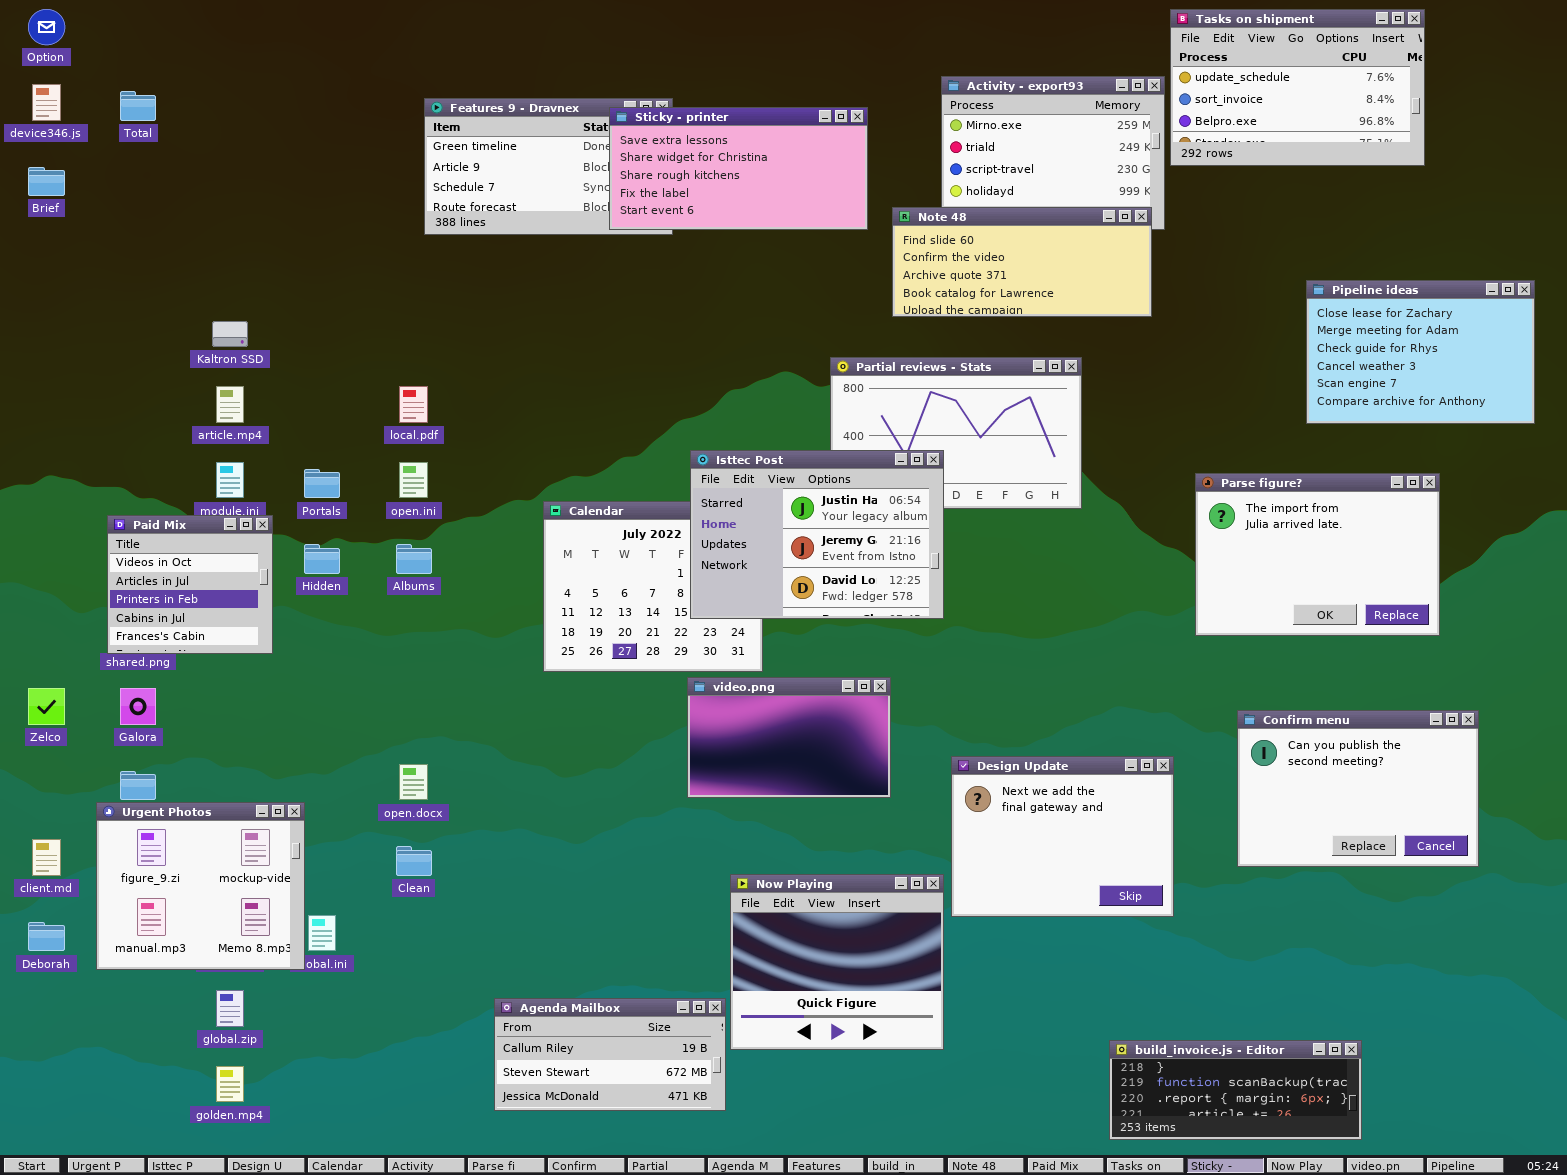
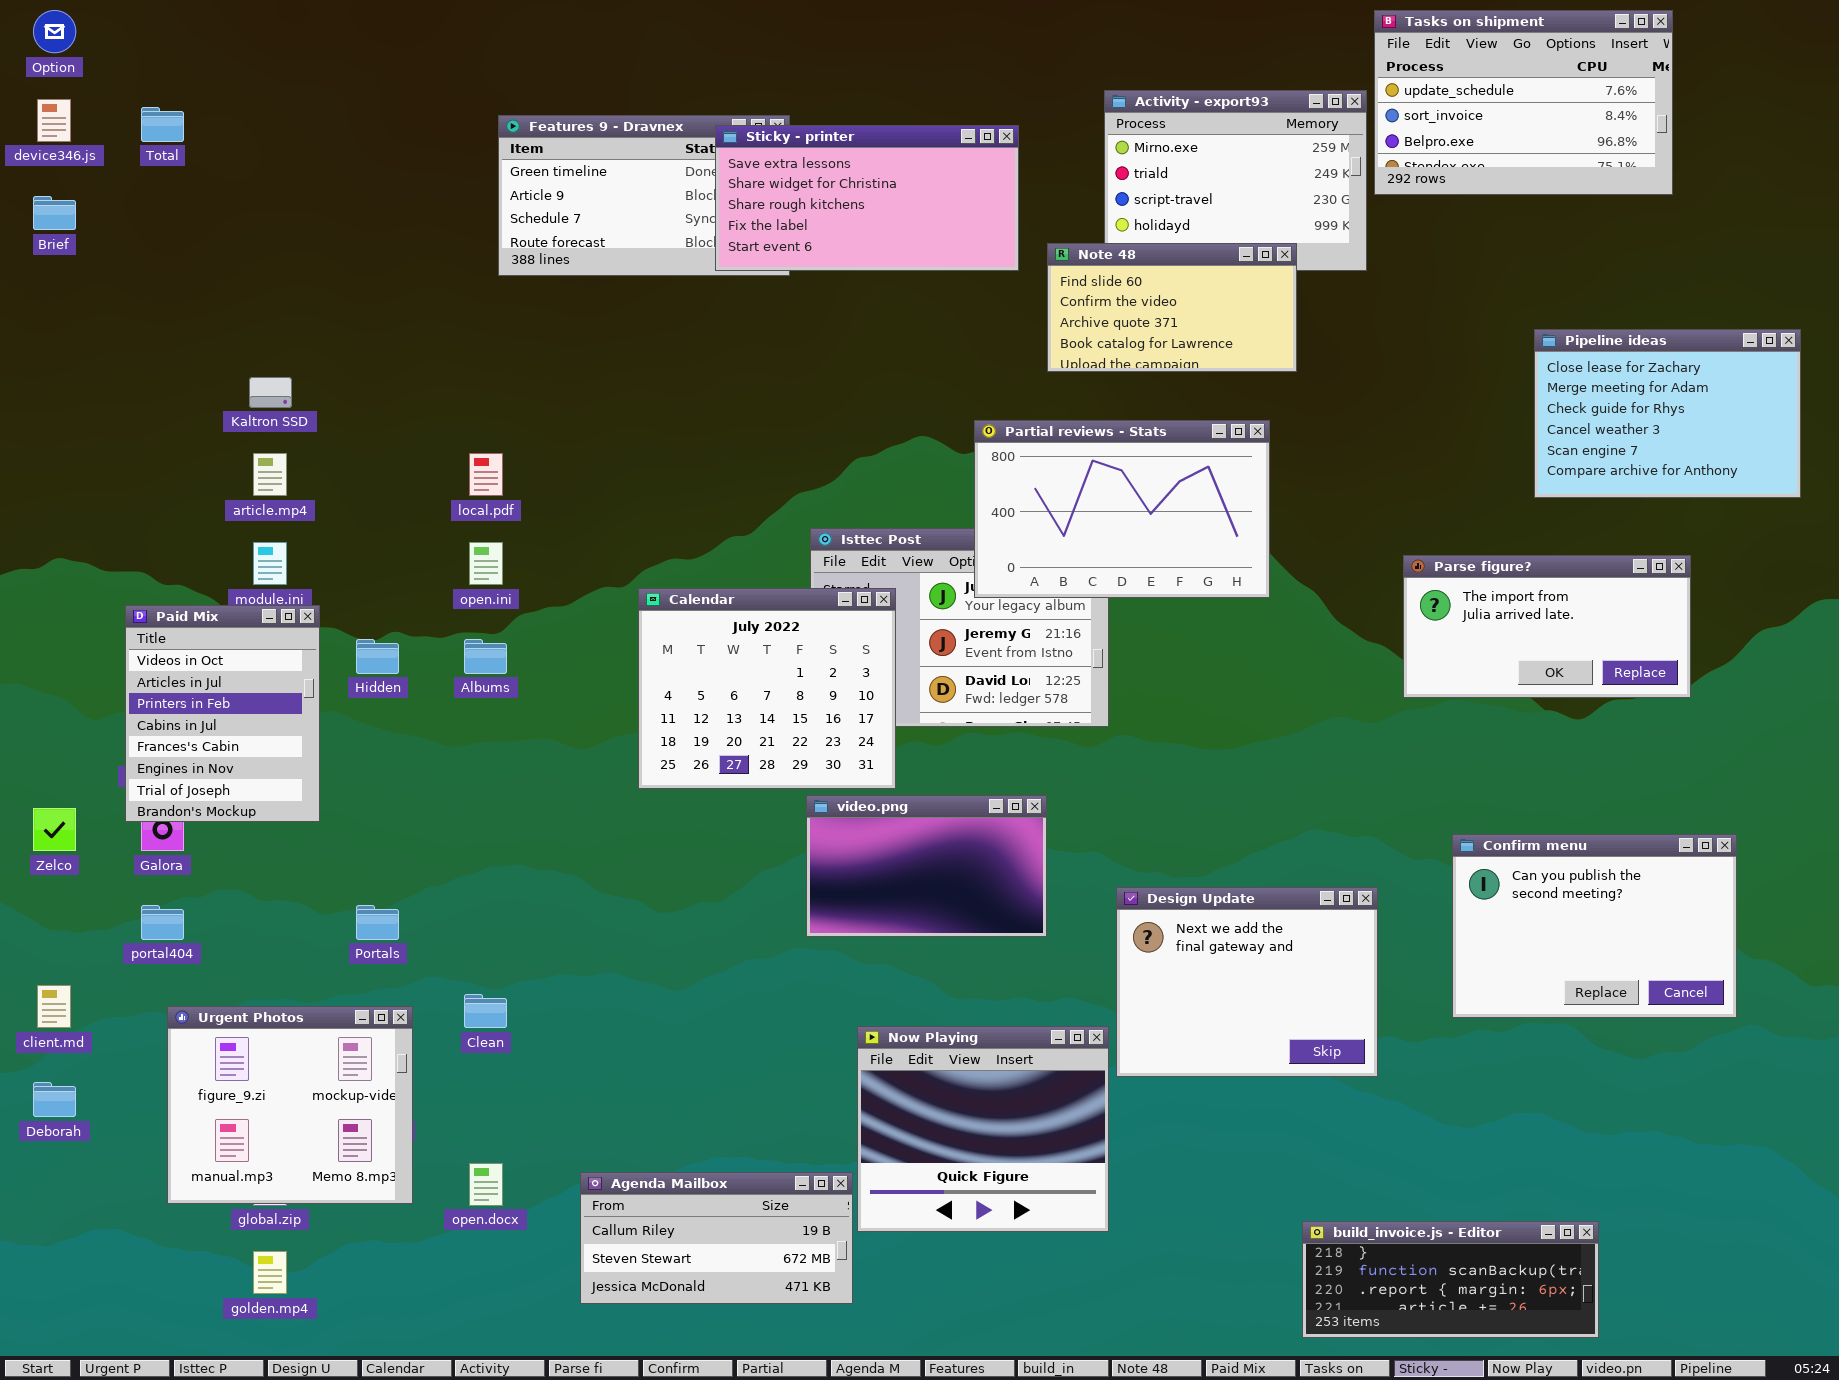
Note 48: [892,207,1152,317] -> [1047,243,1297,372], resized
Partial reviews - Stats: [830,357,1082,509] -> [974,420,1270,598], raised
Portals: [304,469,340,498] -> [356,905,399,940], moved
Parse figure?: [1195,473,1440,636] -> [1403,555,1691,698], resized
Calendar: [543,501,763,672] -> [638,588,896,789], raised
Paid Mix: [107,515,273,654] -> [125,605,320,822], resized
open.docx: [399,764,428,800] -> [469,1163,503,1206], moved
Urgent Photos: [96,802,305,970] -> [167,1006,413,1204], moved

